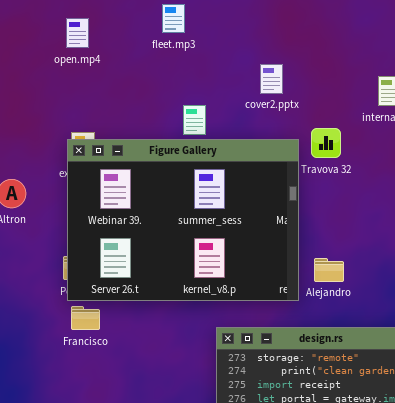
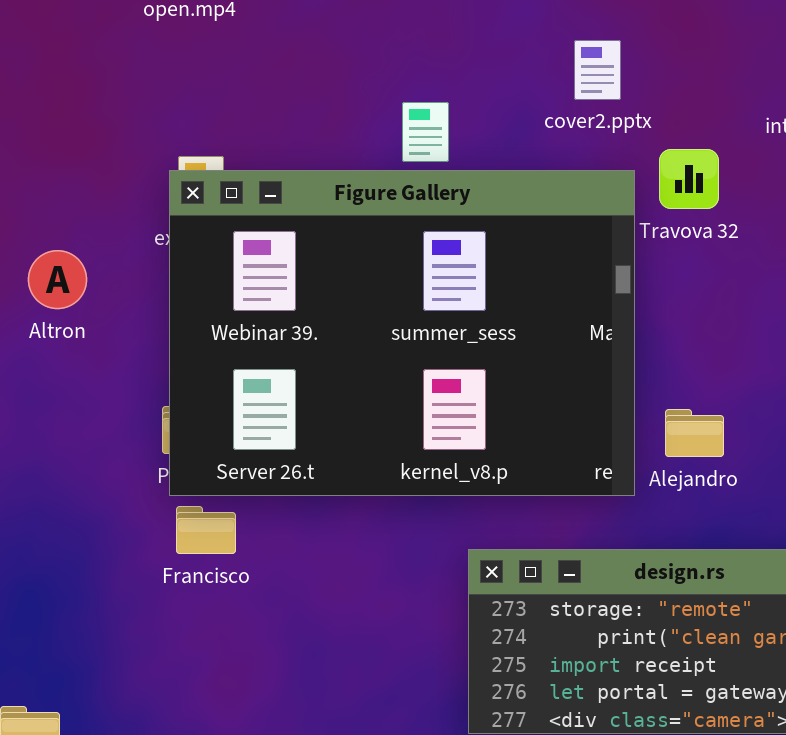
cover2.pptx: [260,64,283,94] -> [574,40,621,100], moved

